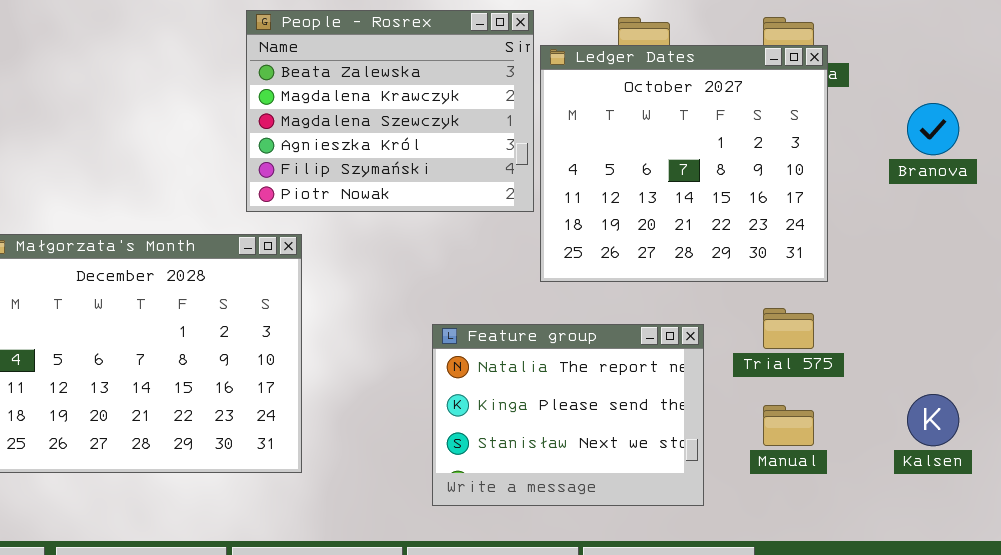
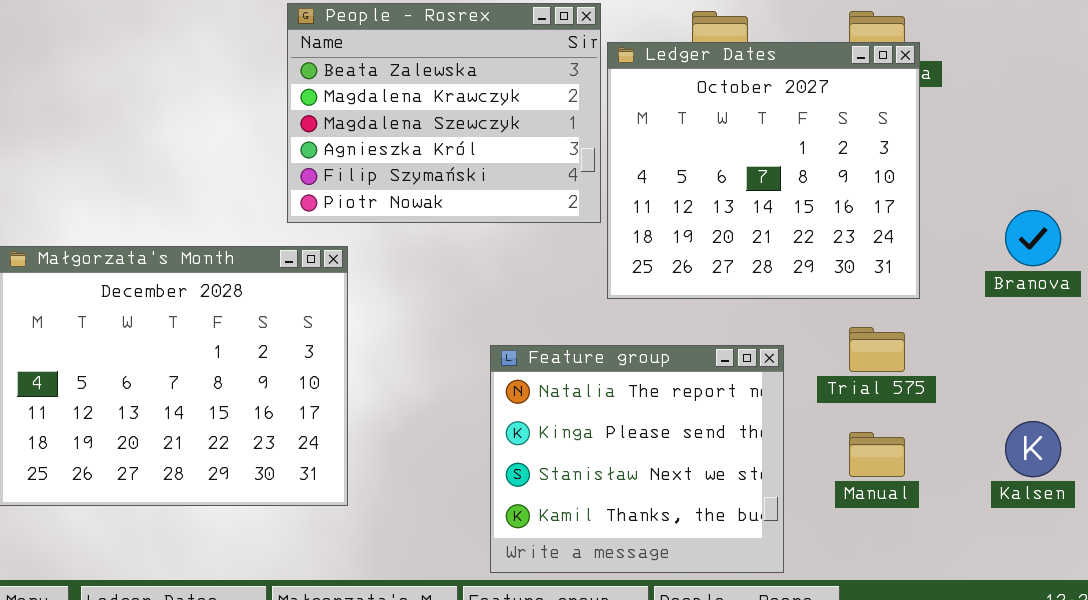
Branova: [907,103,959,155] -> [1005,210,1061,266], moved
Feature group: [432,324,704,506] -> [490,345,784,573], resized

